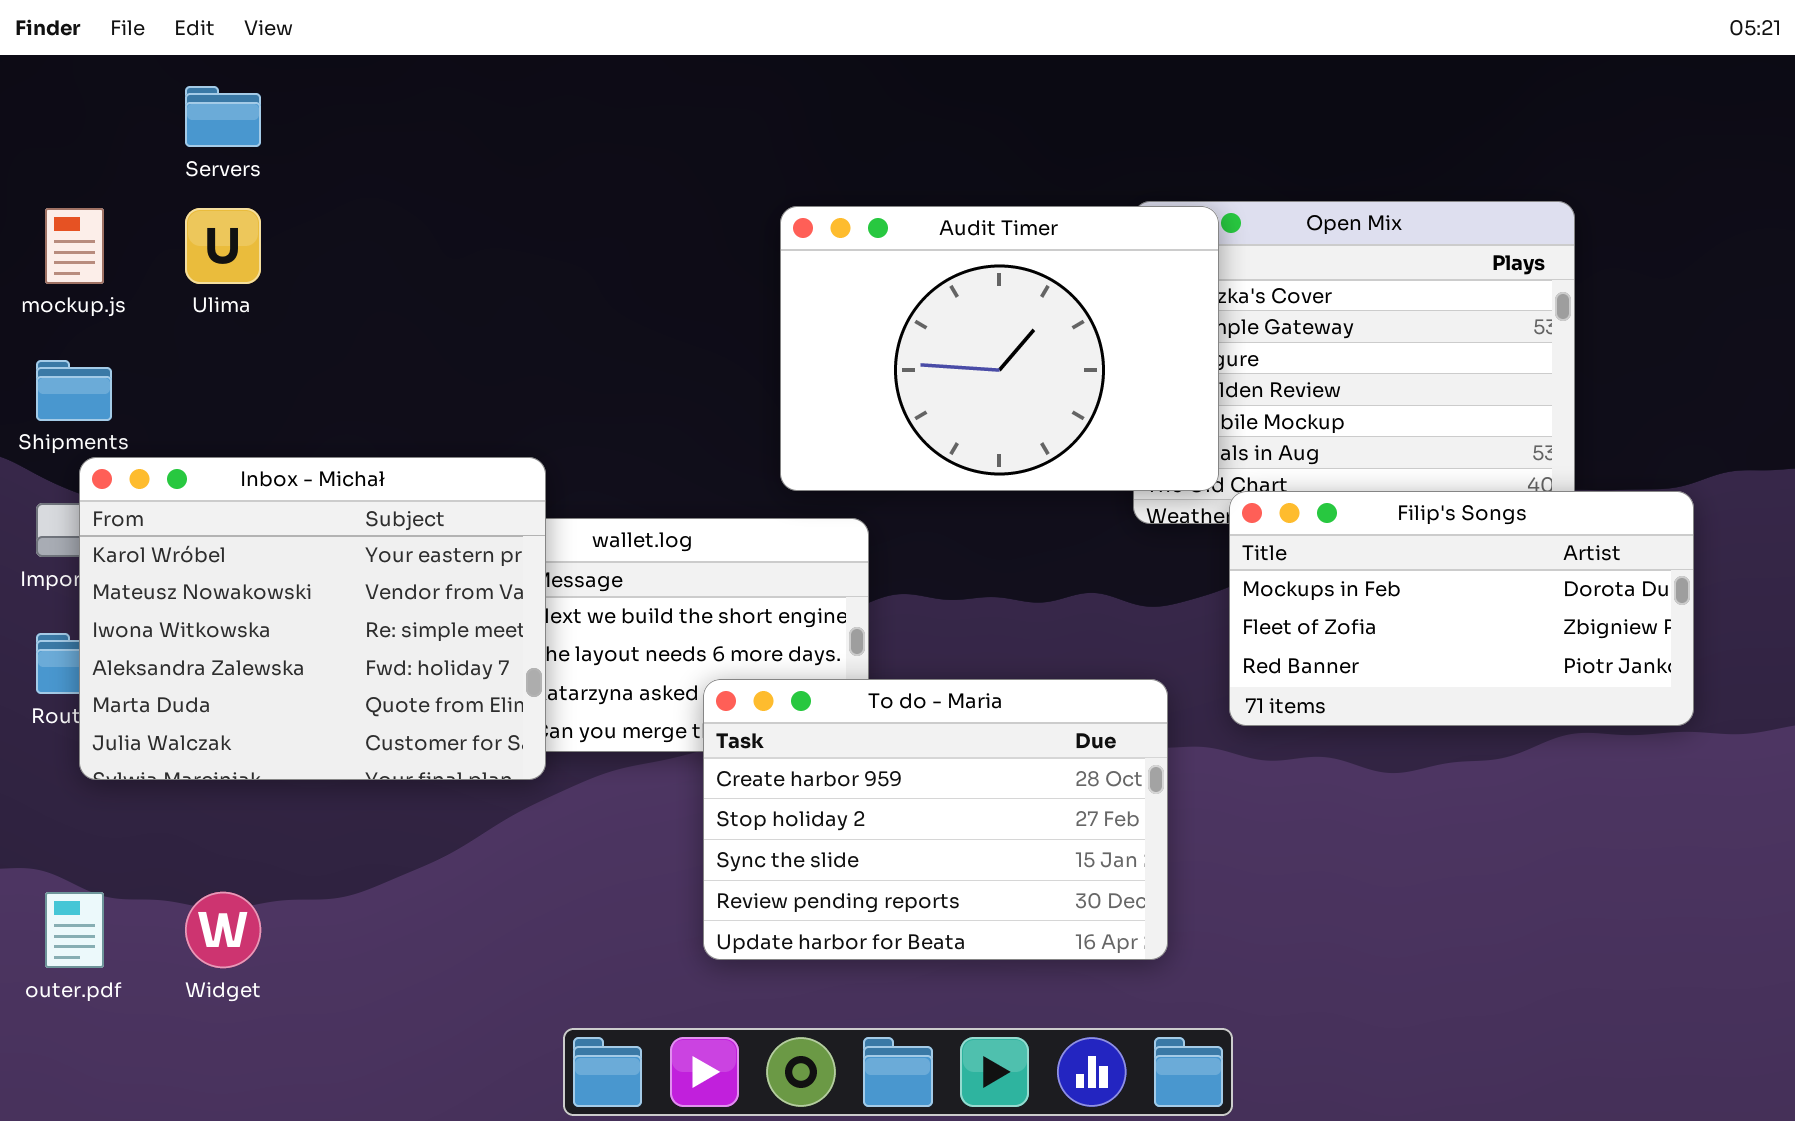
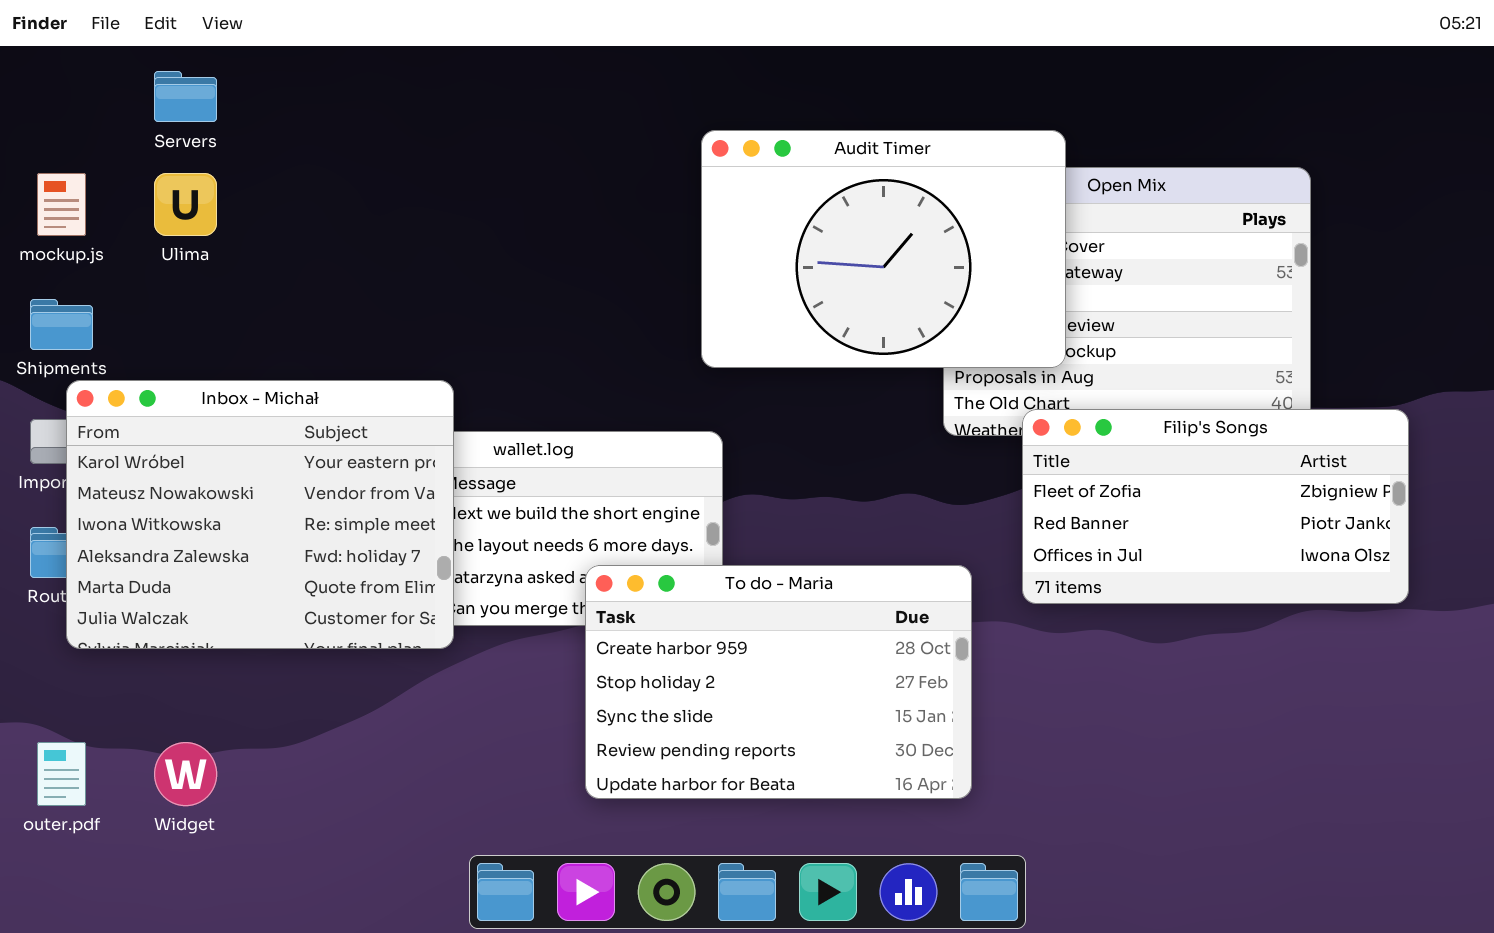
Audit Timer: [780,206,1219,491] -> [701,130,1066,368], moved
Filip's Songs: [1229,491,1694,726] -> [1022,409,1409,604], scrolled down 1 row

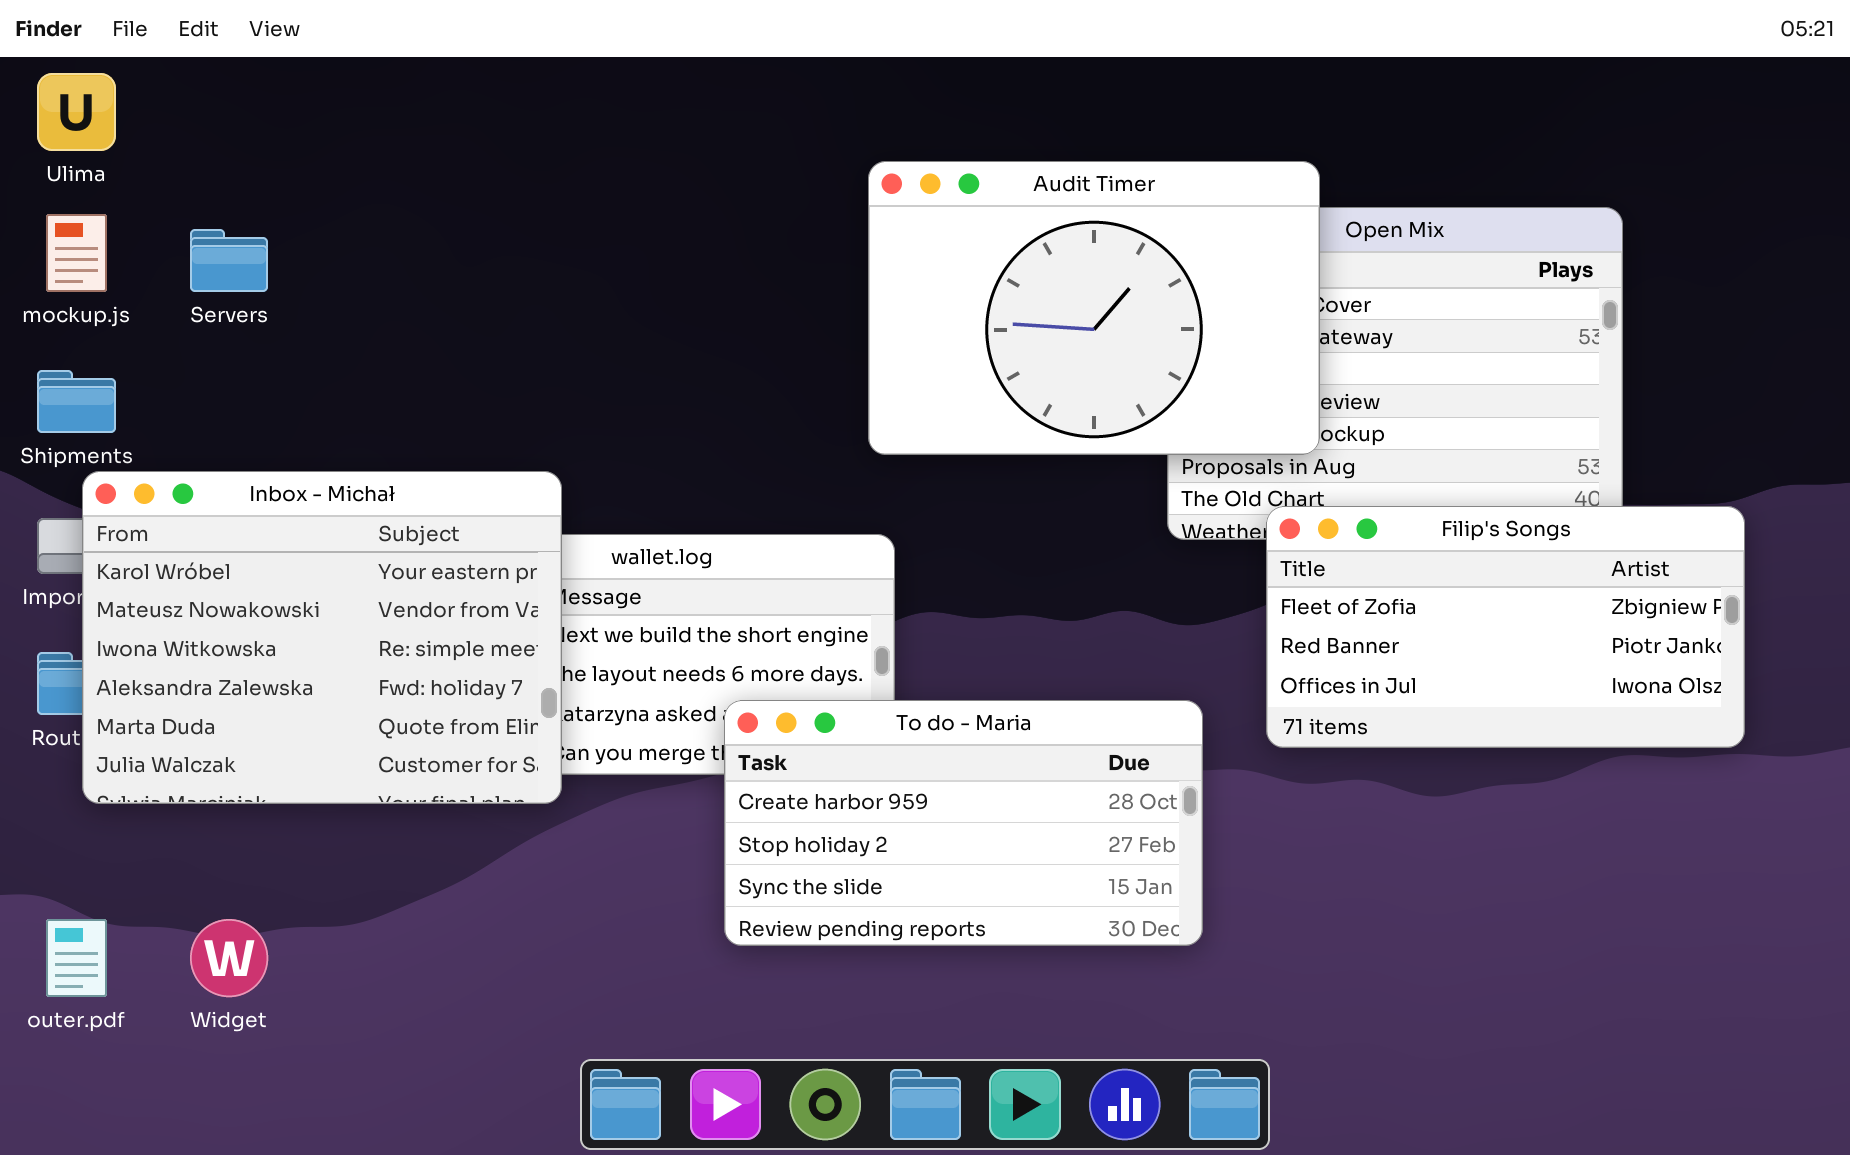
Servers: [154,71,217,122] -> [190,229,268,292], moved
Ulima: [154,173,217,236] -> [37,73,116,151], moved
To do - Maria: [585,565,972,799] -> [724,700,1203,946], resized

